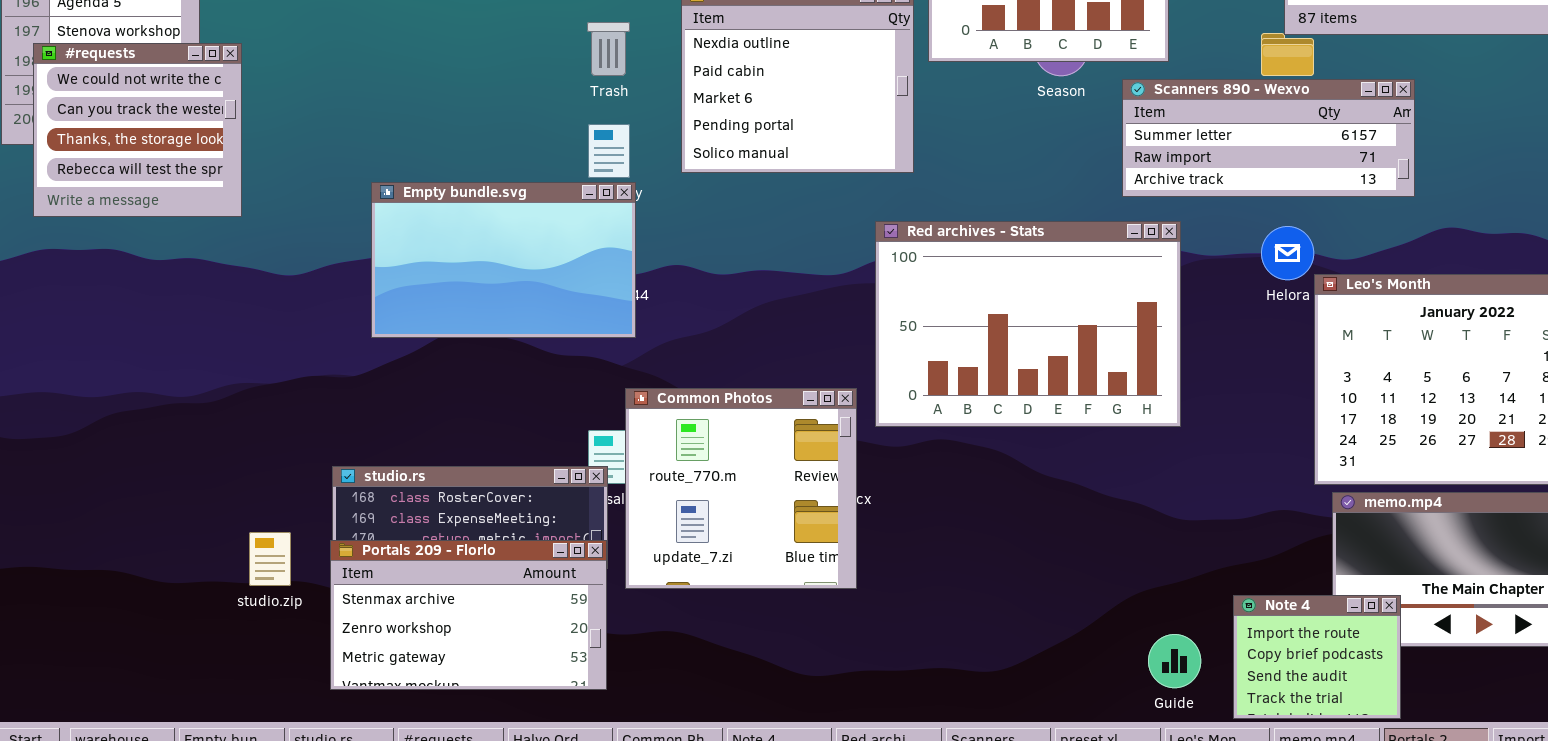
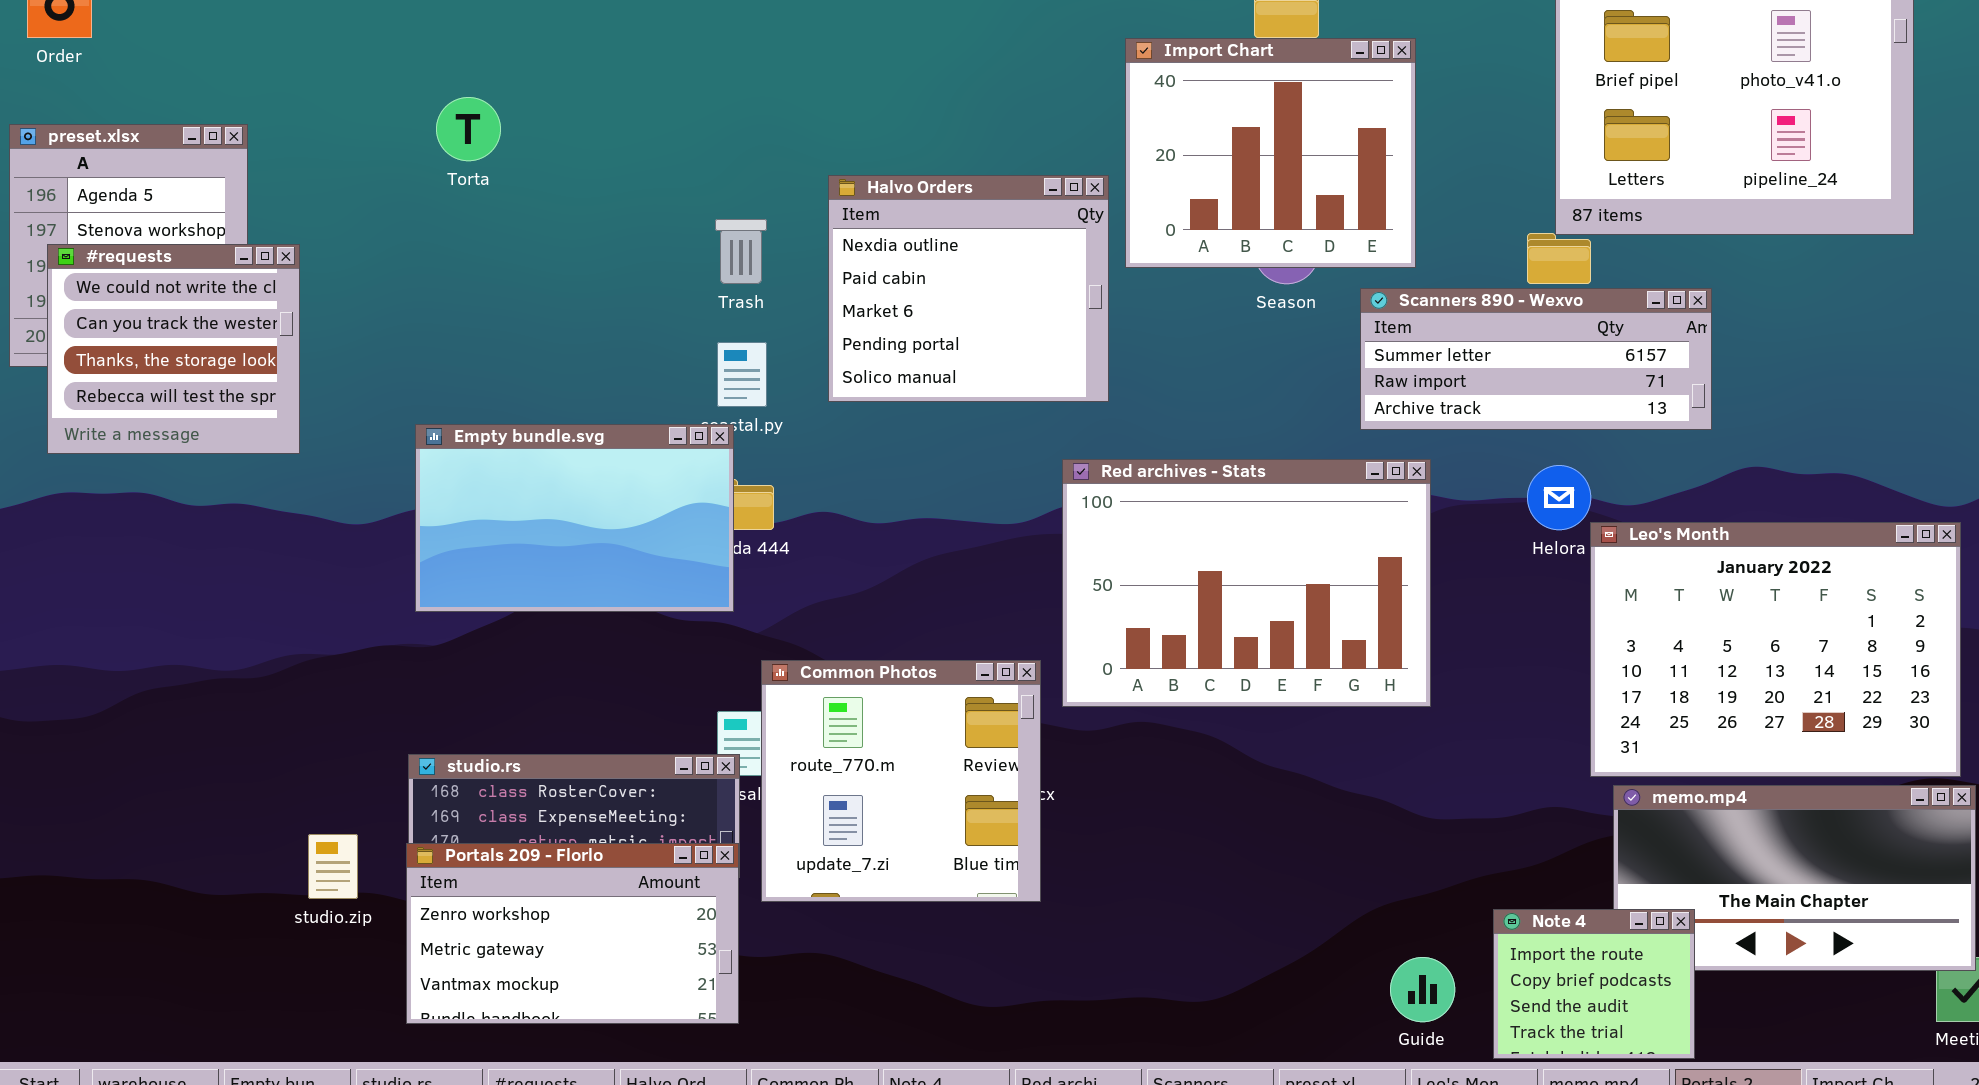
Empty bundle.svg: [371,182,636,338] -> [415,424,734,612], moved
Portals 209 - Florlo: [330,540,607,690] -> [406,843,739,1024], scrolled down 1 row

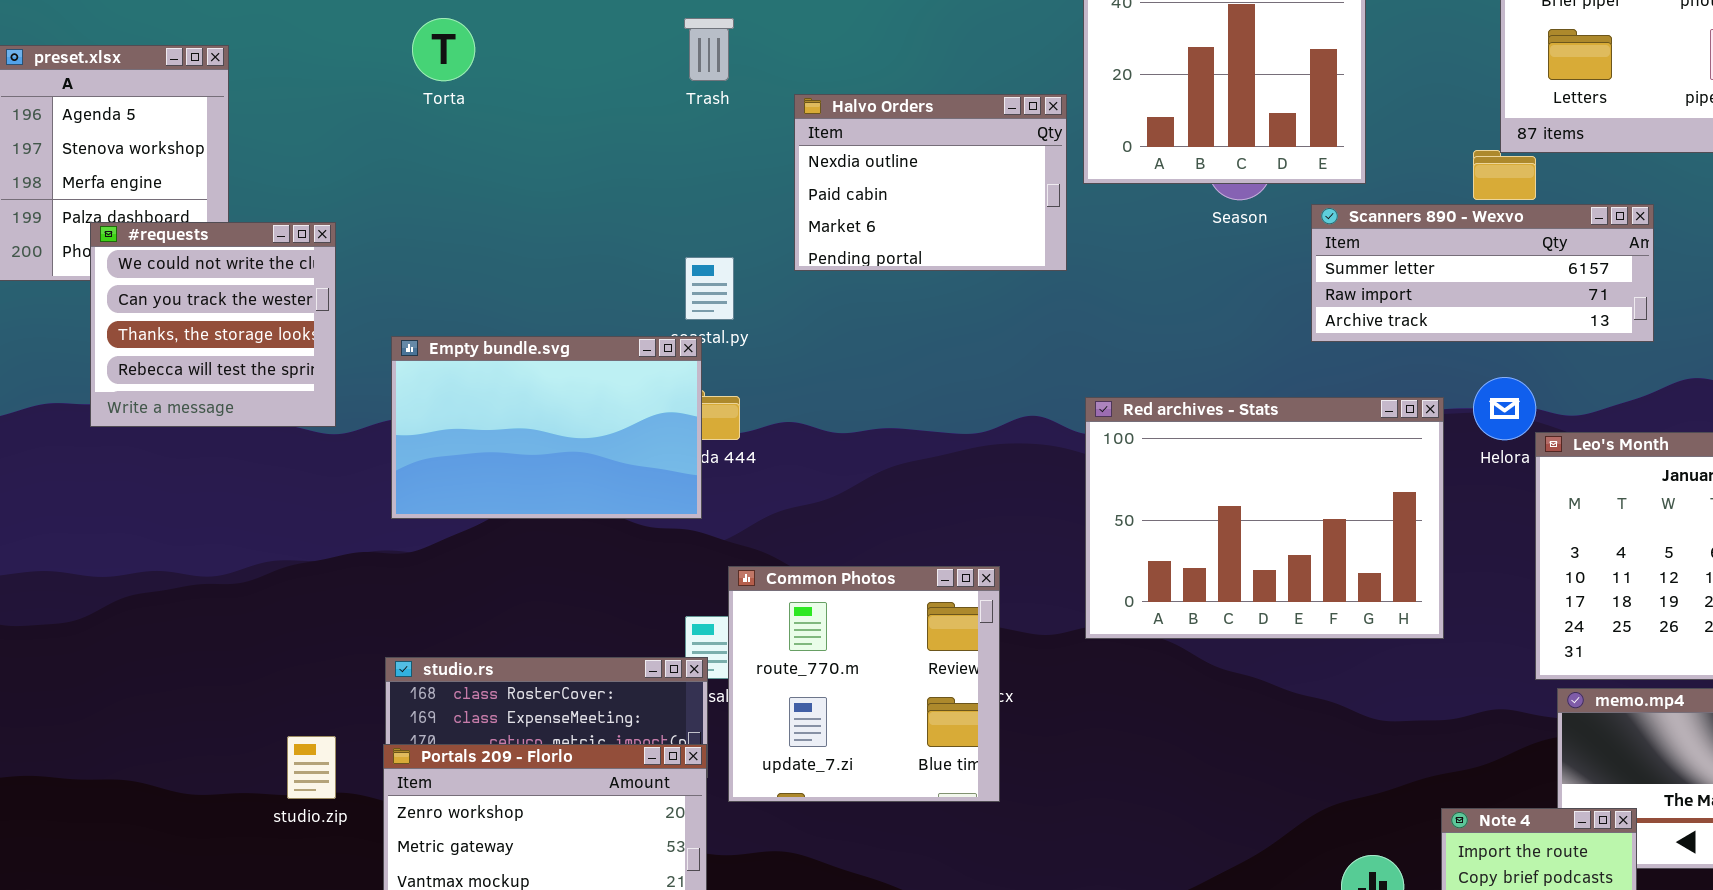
Halvo Orders: [828,175,1109,402] -> [794,94,1067,271], resized
Trash: [715,219,767,284] -> [684,18,734,81], moved
#requests: [47,244,300,454] -> [90,222,336,427], moved
Red archives - Stats: [1062,459,1431,707] -> [1085,397,1444,639], moved

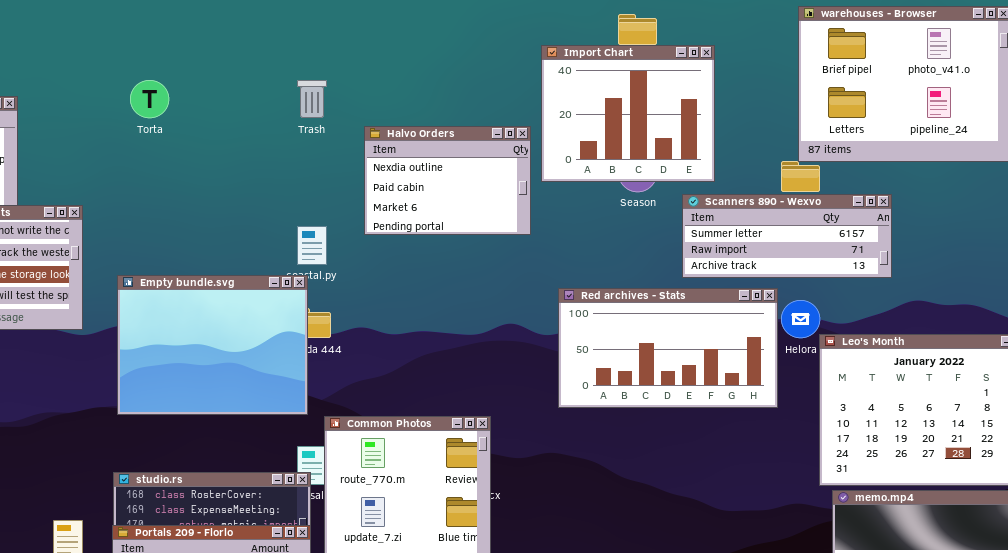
Empty bundle.svg: [391,336,702,519] -> [117,275,308,415], resized
Red archives - Stats: [1085,397,1444,639] -> [558,288,778,408], moved, resized

